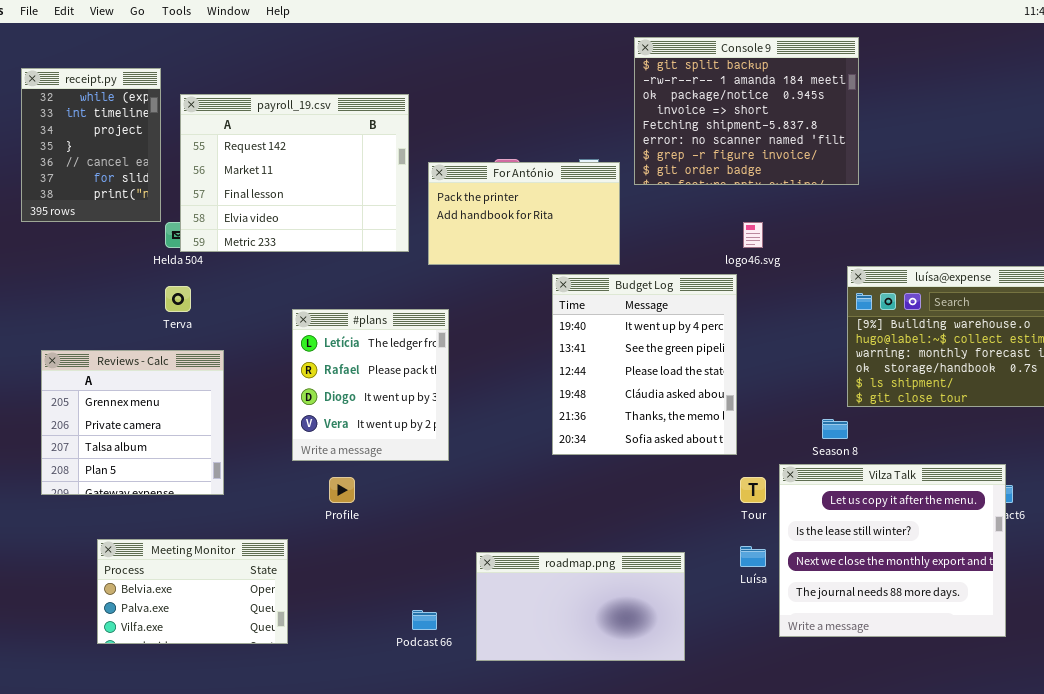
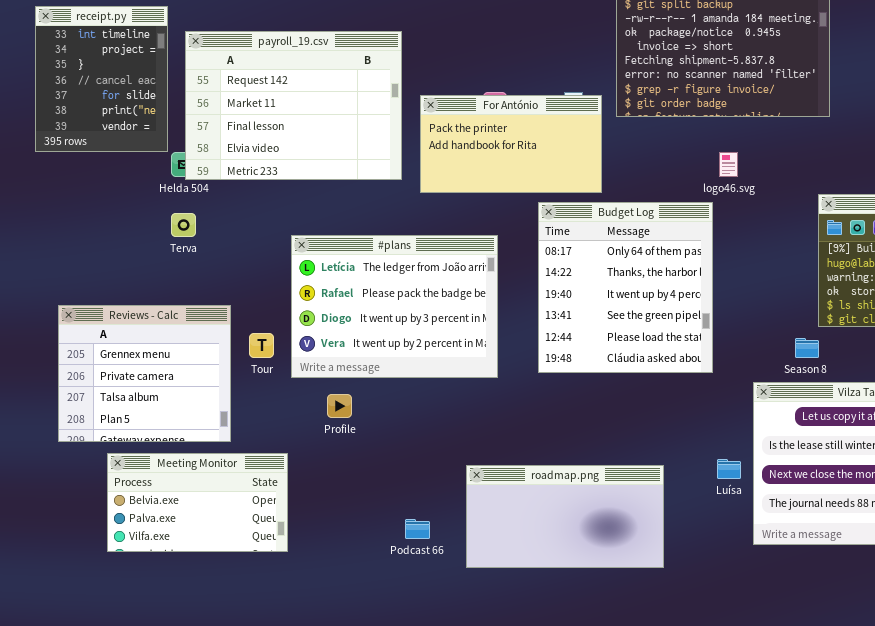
receipt.py: [21,68,161,222] -> [35,6,168,152], scrolled down 1 row
Budget Log: [552,274,737,455] -> [538,202,713,373], scrolled up 2 rows
#plans: [292,309,449,461] -> [291,235,498,378], resized
Reviews - Calc: [41,350,224,495] -> [58,305,231,442], moved
Tour: [740,477,766,503] -> [249,333,274,358], moved

